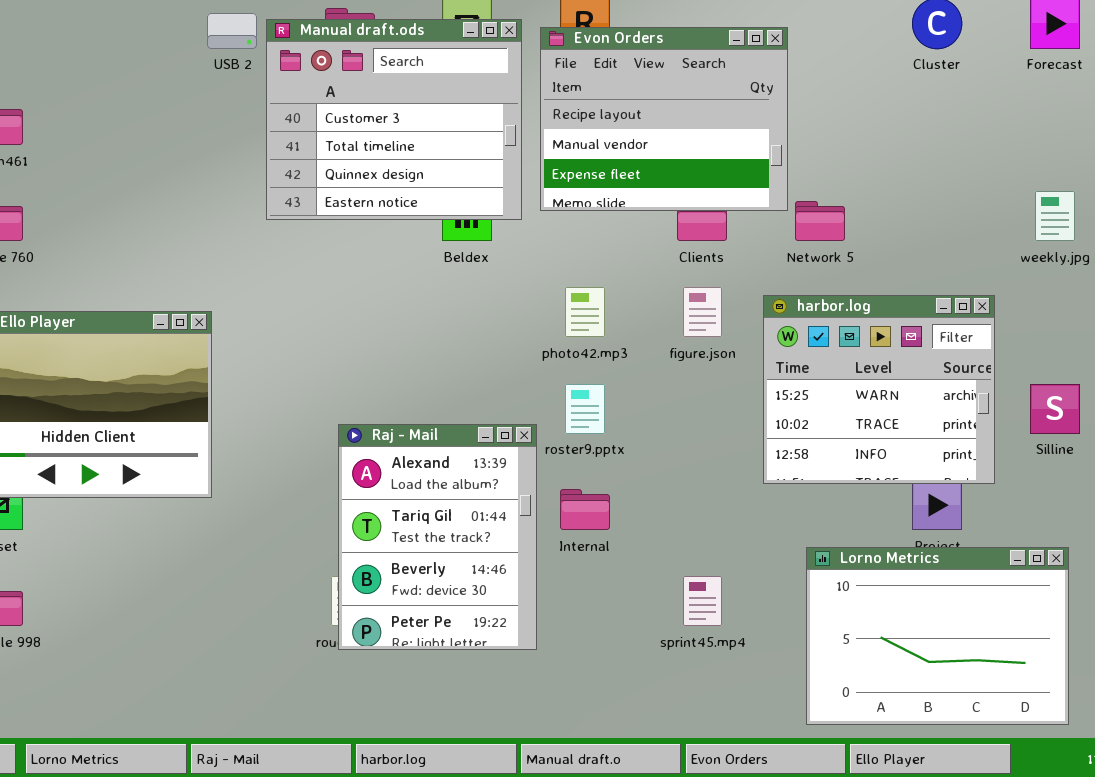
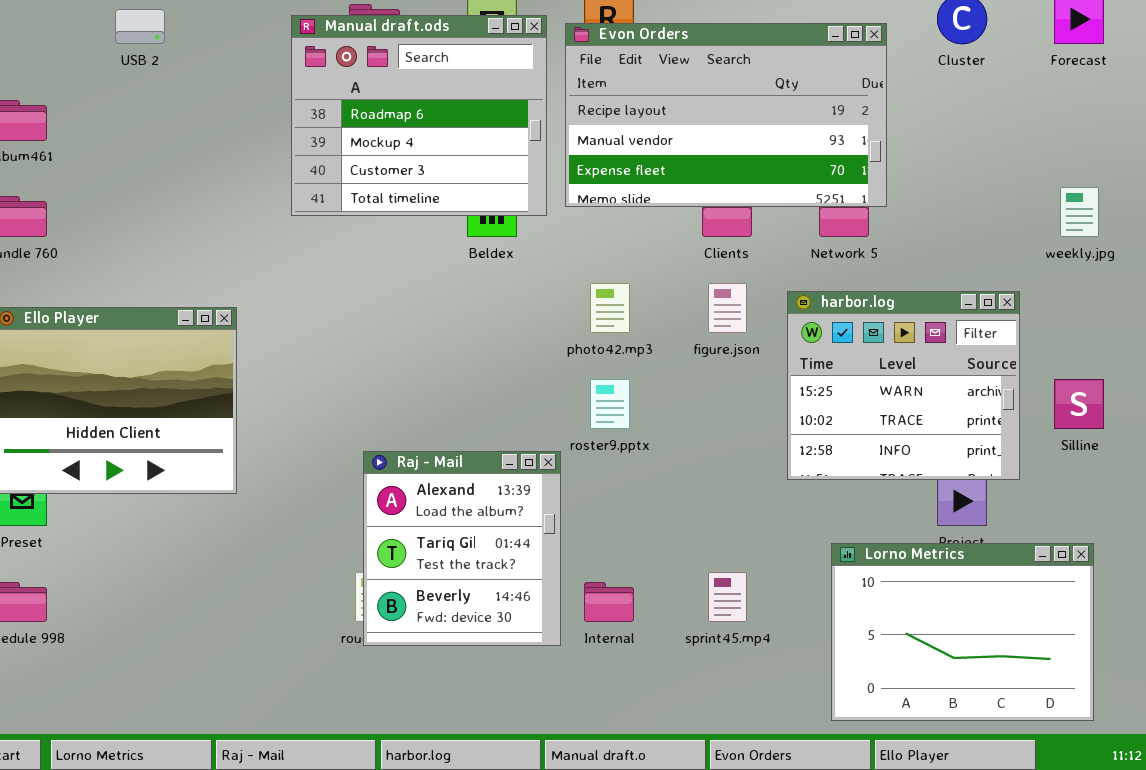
USB 2: [207,13,257,49] -> [115,9,165,44], moved
Manual draft.ods: [266,19,522,220] -> [291,15,547,216], scrolled up 2 rows
Evon Orders: [540,27,788,211] -> [565,23,887,207], resized
Raj - Mail: [338,424,537,650] -> [363,451,561,646], resized
Internal: [560,489,610,530] -> [584,582,634,622], moved

